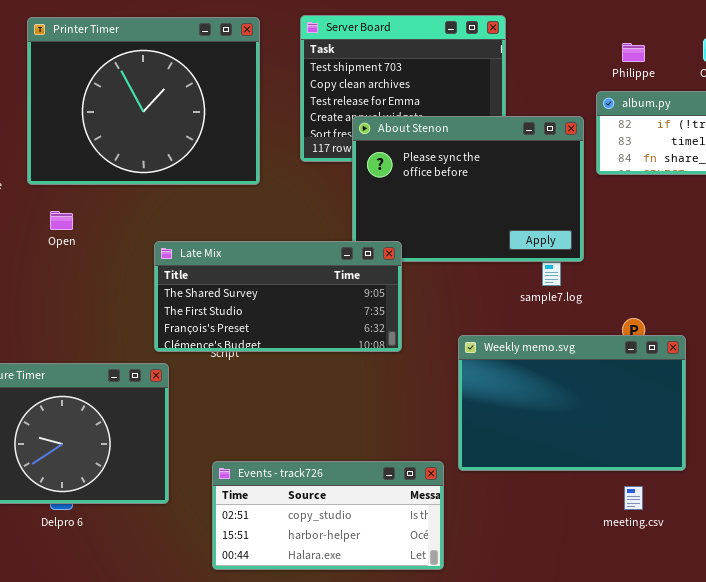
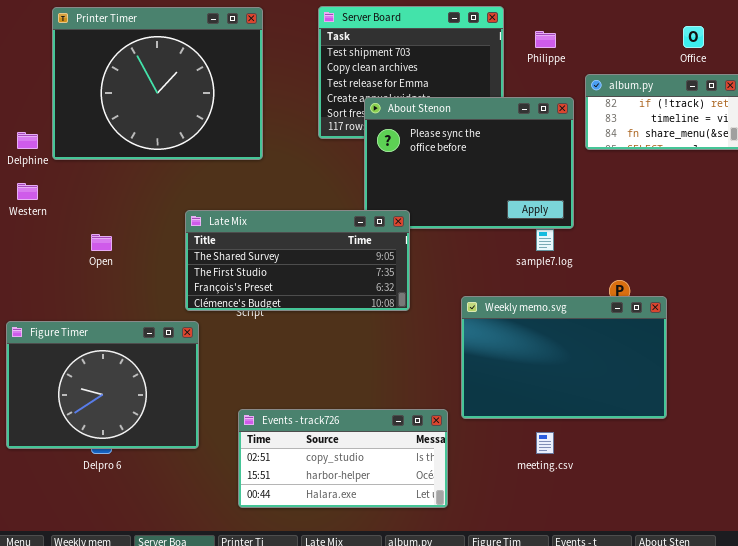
Printer Timer: [27,17,260,185] -> [52,7,263,160], moved
Philippe: [622,43,645,62] -> [535,31,556,48], moved
Open: [50,211,73,230] -> [91,234,112,251], moved
meeting.csv: [624,486,643,510] -> [536,432,554,454], moved

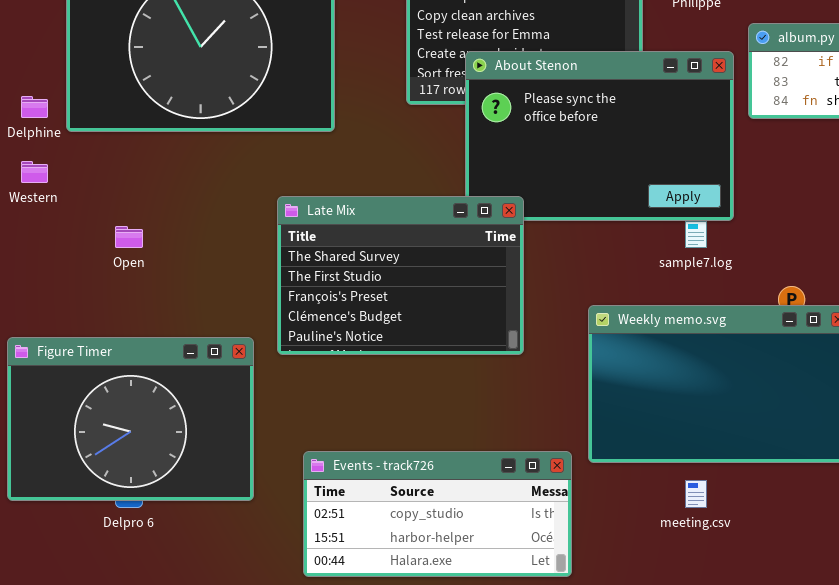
Late Mix: [185,210,410,311] -> [277,196,524,355], resized

